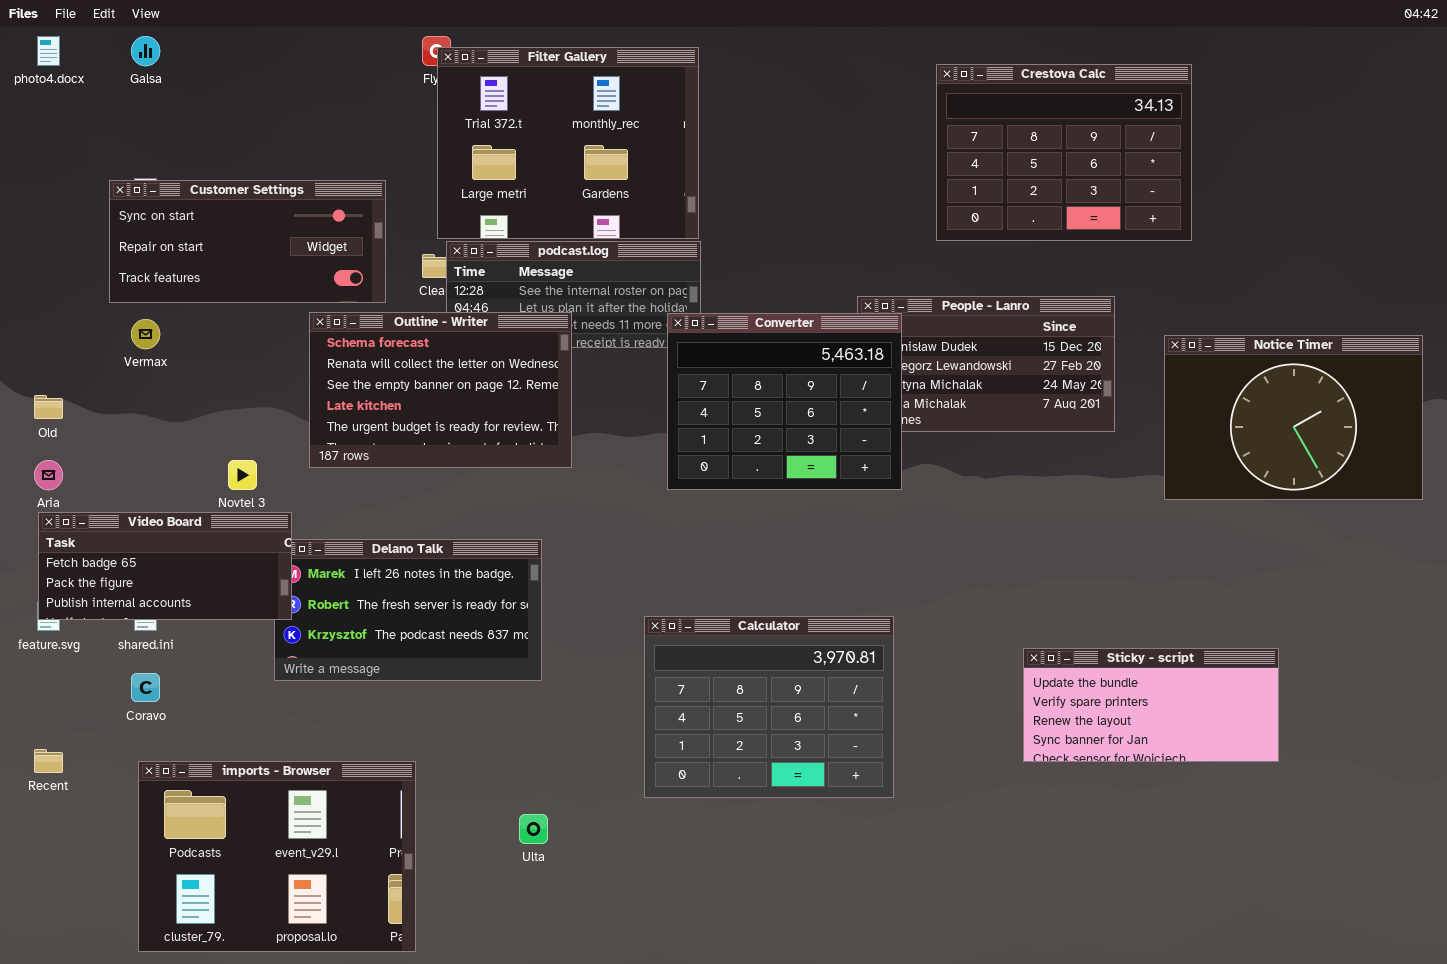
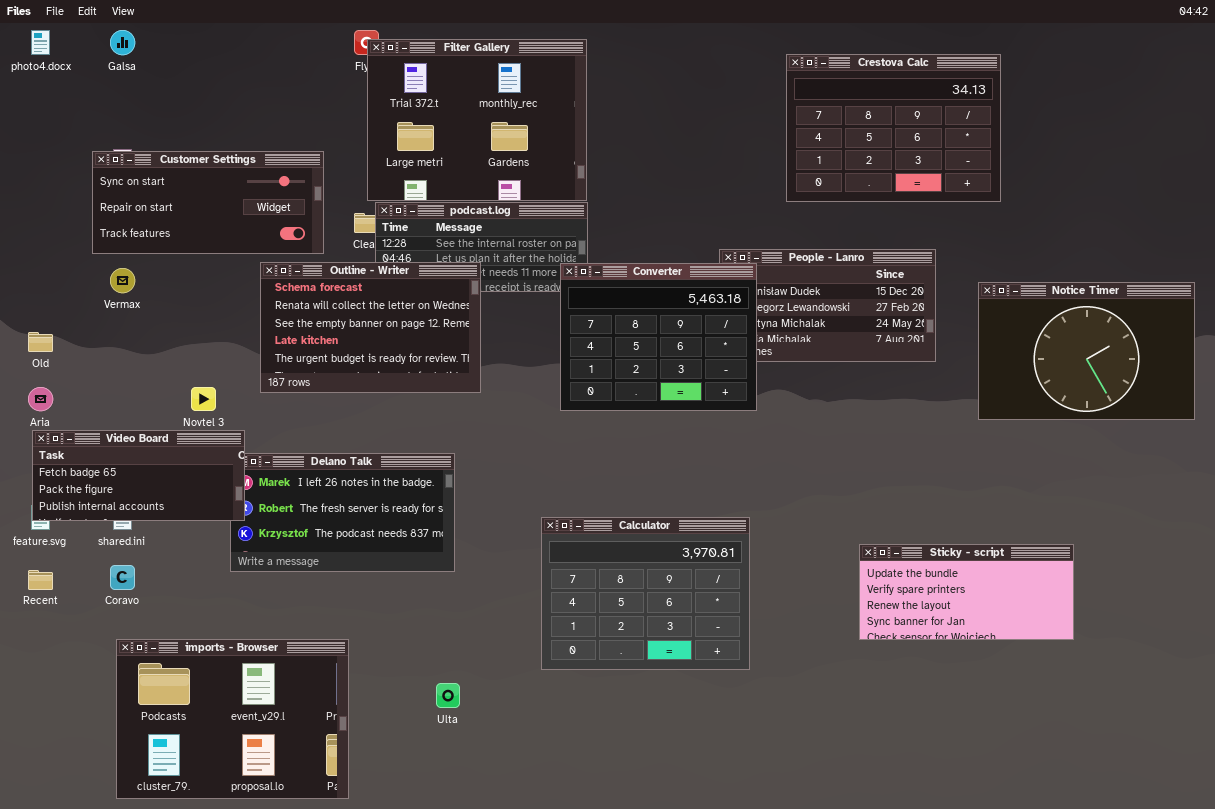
Recent: [34,749,63,773] -> [28,570,53,590], moved

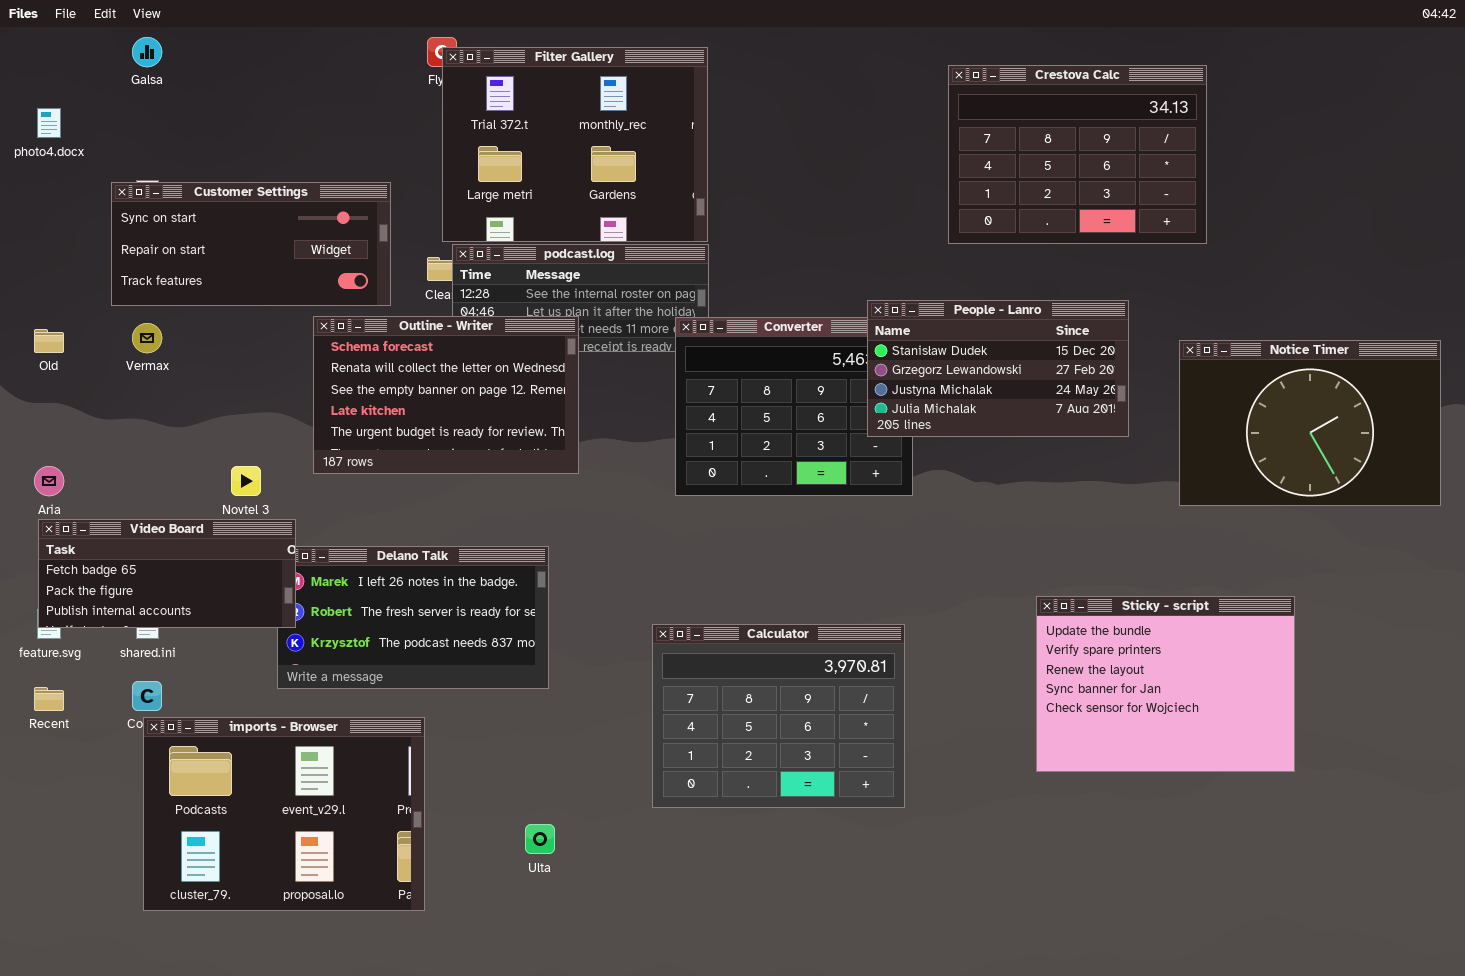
photo4.docx: [31,30,50,55] -> [37,108,61,138], moved
People - Lanro: [719,249,936,362] -> [867,300,1129,437], raised
Old: [28,332,53,352] -> [34,329,64,353], moved
Sticky - script: [859,544,1074,640] -> [1036,596,1295,772], resized
imports - Browser: [116,639,349,799] -> [143,717,425,911], moved

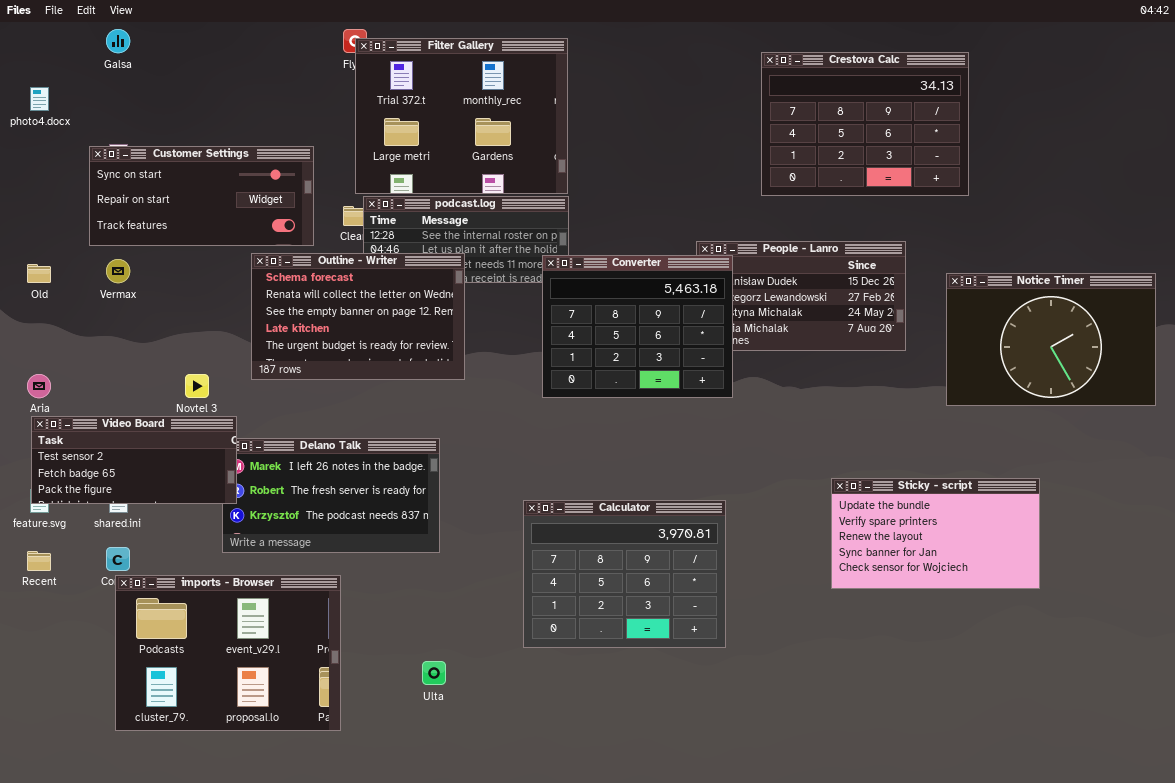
Converter: [675,317,913,496] -> [542,255,733,398], raised
Video Board: [38,519,296,628] -> [31,416,237,504], scrolled up 1 row
Sticky - script: [1036,596,1295,772] -> [831,478,1040,589], resized

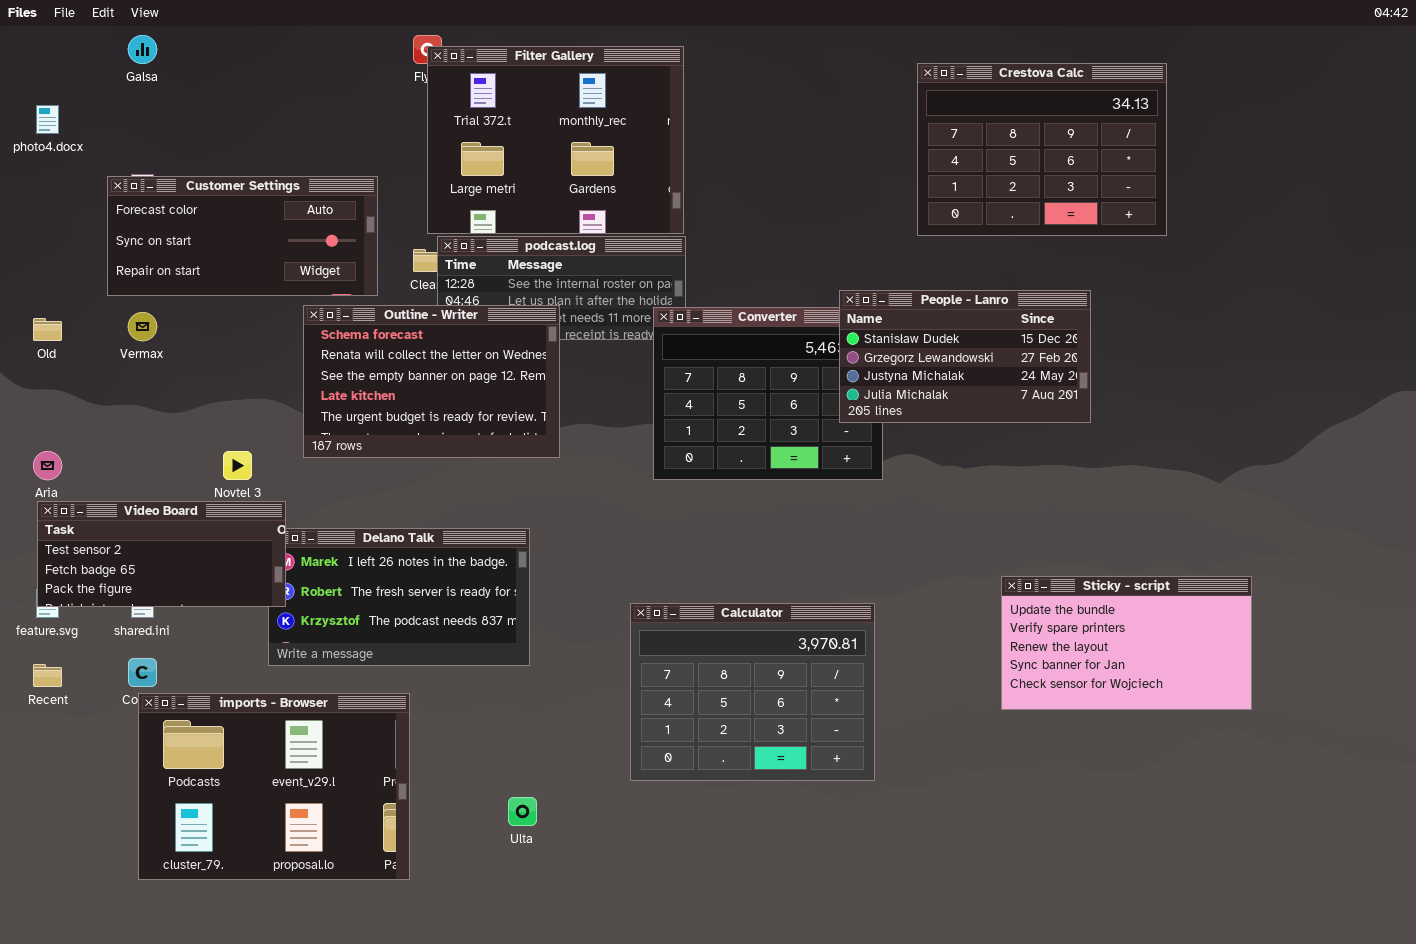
Customer Settings: [89,146,314,246] -> [107,176,378,296], scrolled up 1 row
People - Lanro: [696,241,906,351] -> [839,290,1091,423], raised
Notice Timer: [946,273,1156,406] -> none, closed

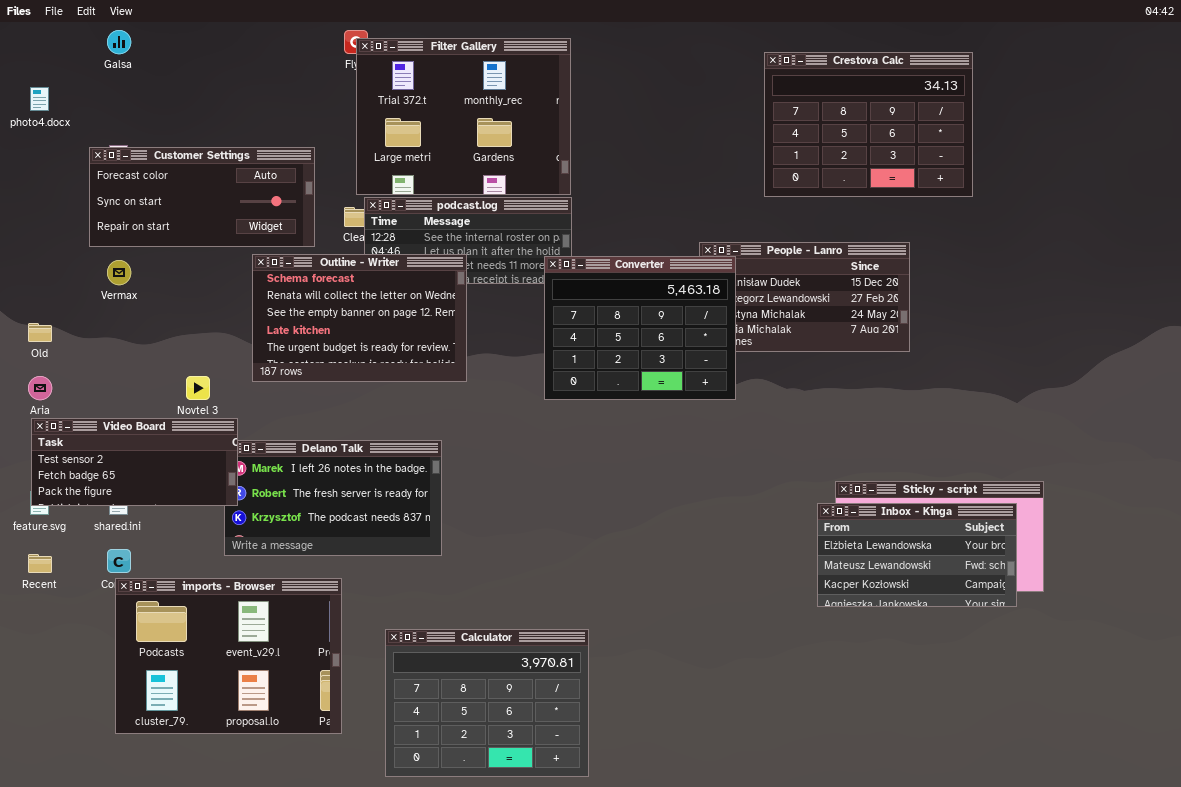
Converter: [653,307,883,480] -> [544,256,736,400], raised
Old: [33,318,62,341] -> [28,323,52,342], moved
Calculator: [630,603,875,781] -> [385,629,589,777], moved
Inbox - Kinga: none -> [817,503,1017,607], opened

